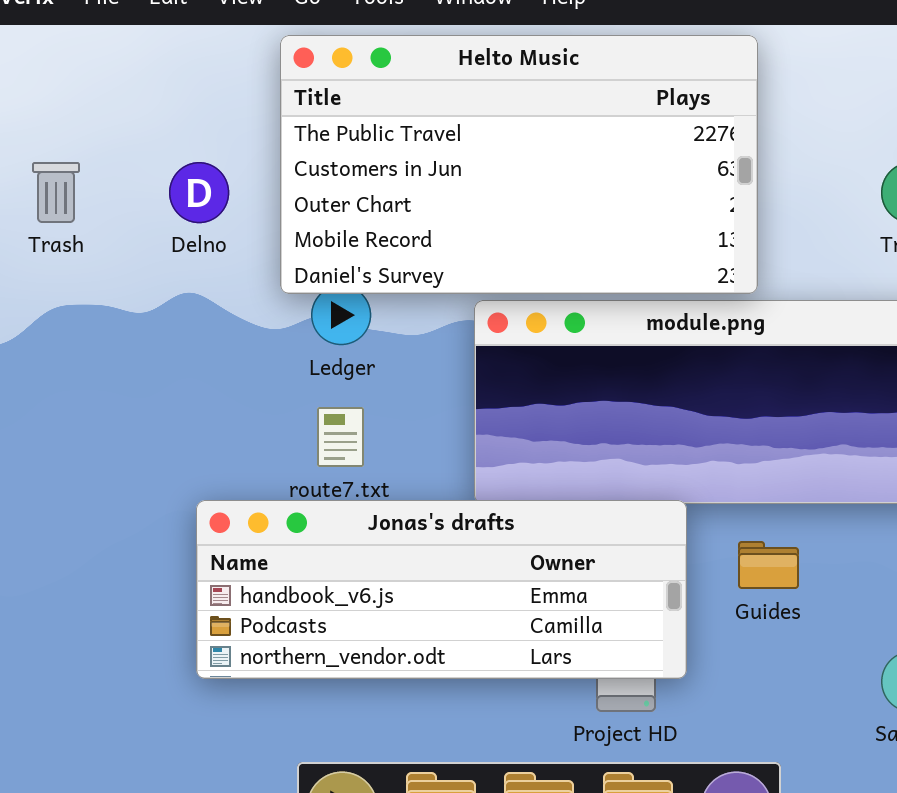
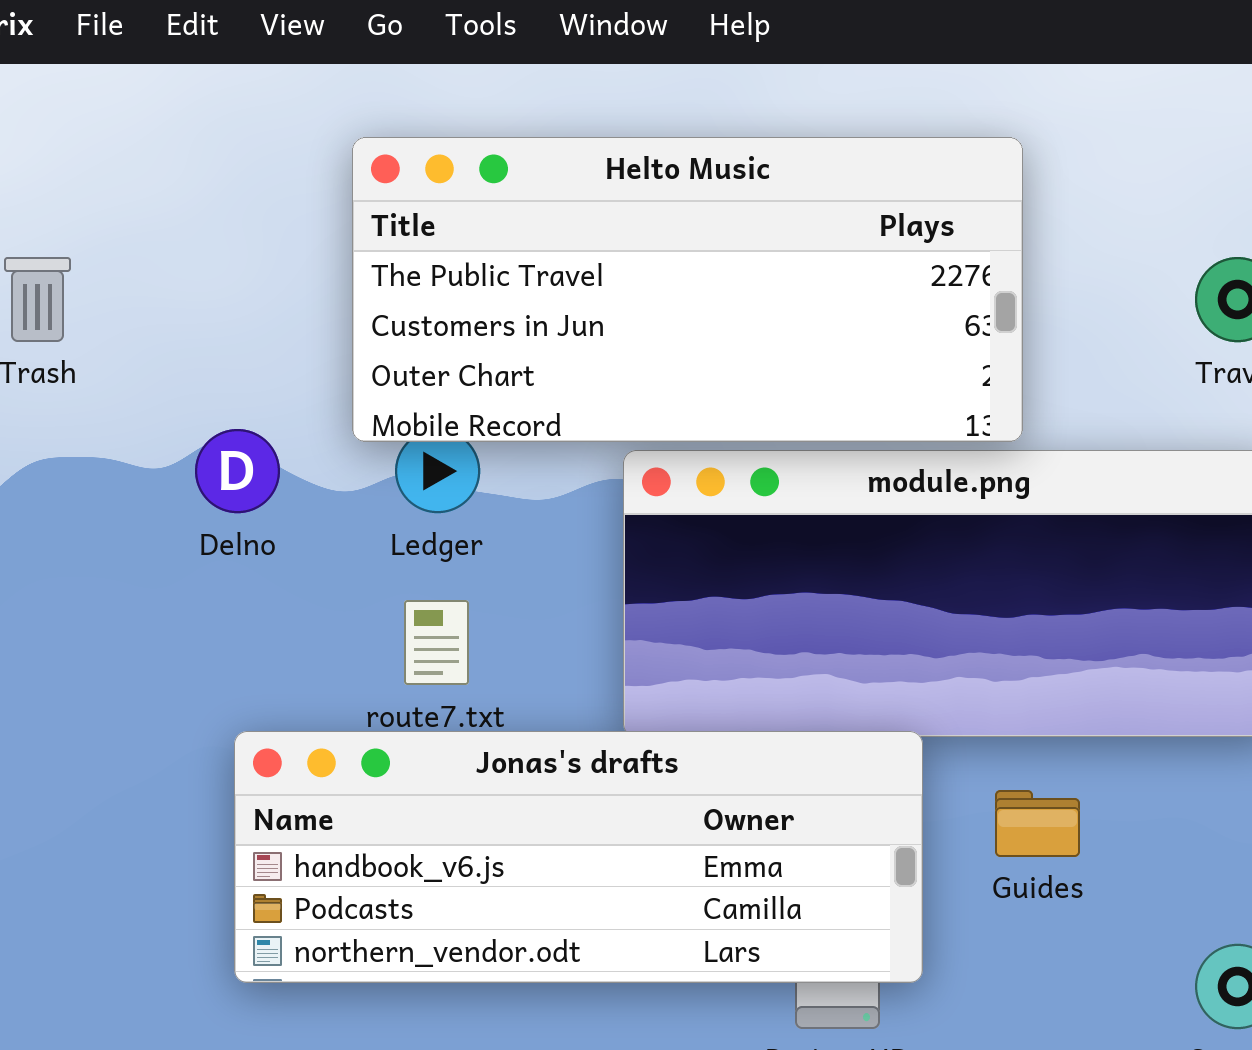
Helto Music: [280,35,758,294] -> [352,137,1023,442], resized
Delno: [169,162,229,223] -> [195,429,280,513], moved

